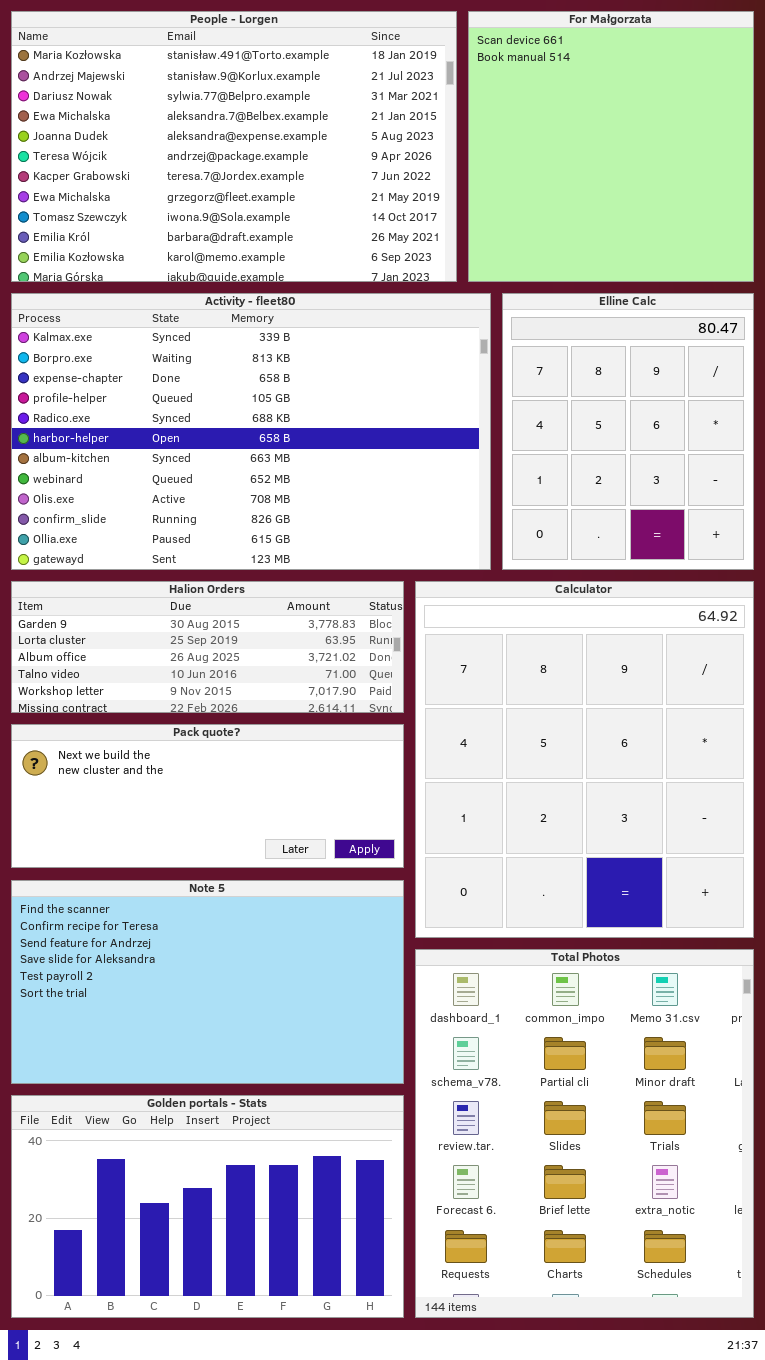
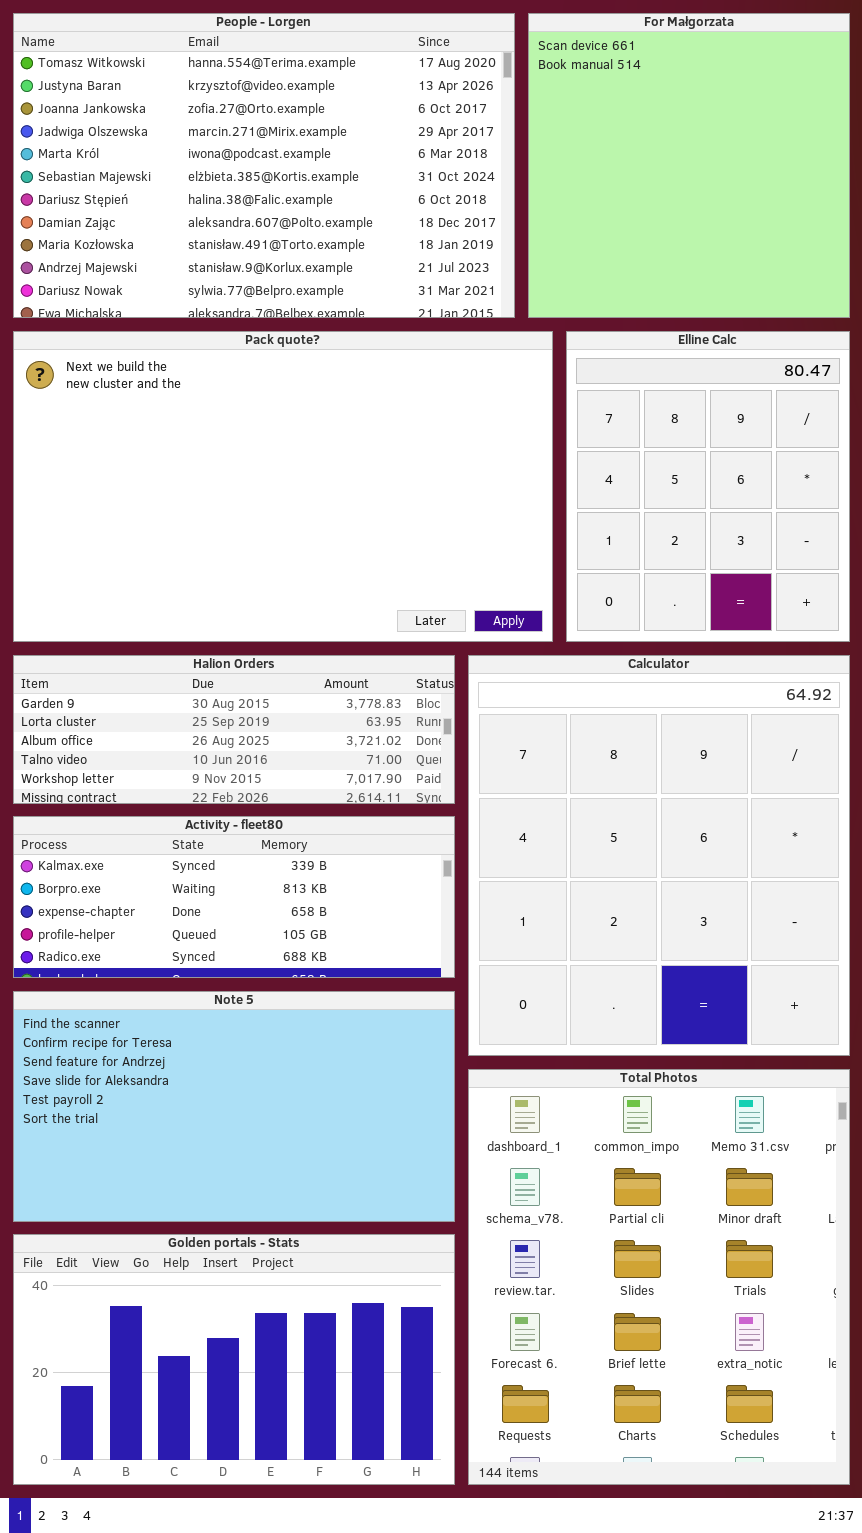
People - Lorgen: [11,11,457,282] -> [13,13,515,318], scrolled up 8 rows
Activity - fleet80: [11,293,491,570] -> [13,816,455,978], moved, resized
Pack quote?: [11,724,404,868] -> [13,331,553,642], moved, resized

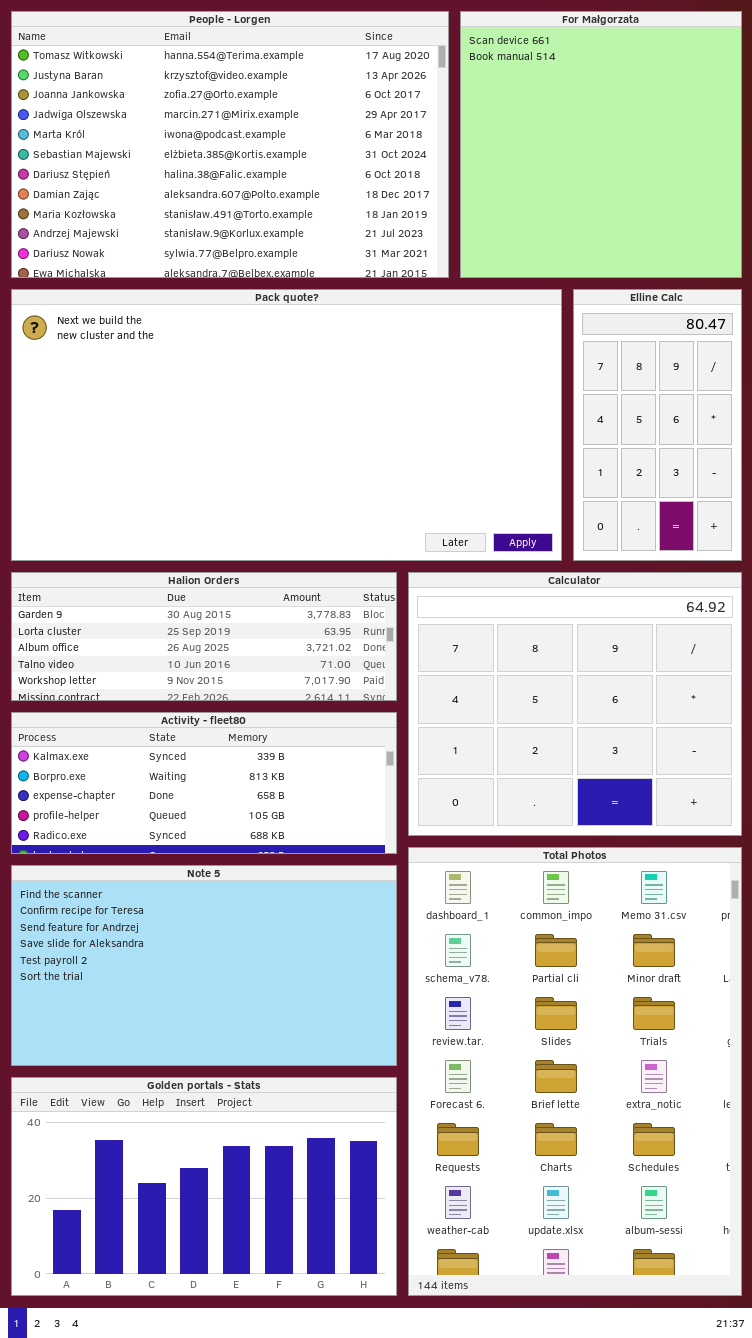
Pack quote?: [13,331,553,642] -> [11,289,562,561], resized
Elline Calc: [566,331,850,642] -> [573,289,742,561], resized
Calculator: [468,655,850,1056] -> [408,572,742,836], resized
Total Photos: [468,1069,850,1485] -> [408,847,742,1296], resized

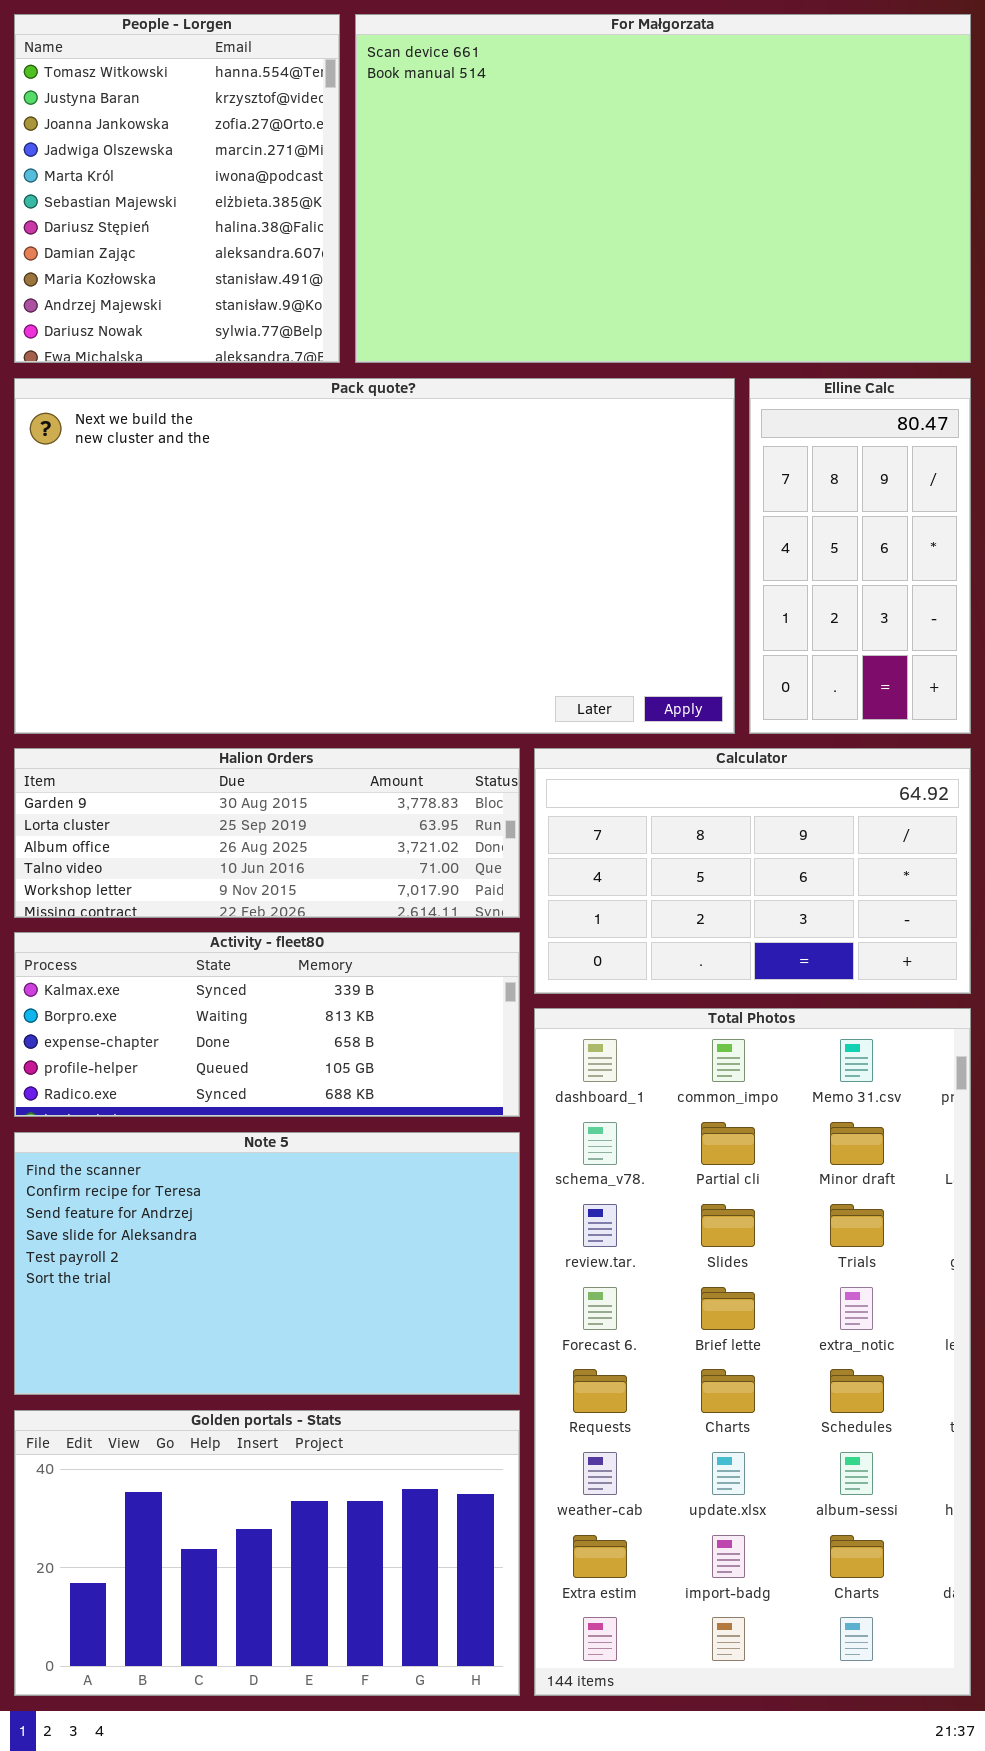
People - Lorgen: [11,11,449,278] -> [14,14,340,363], resized
For Małgorzata: [460,11,742,278] -> [355,14,971,363], resized
Calculator: [408,572,742,836] -> [534,748,971,994], resized
Total Photos: [408,847,742,1296] -> [534,1008,971,1696], resized

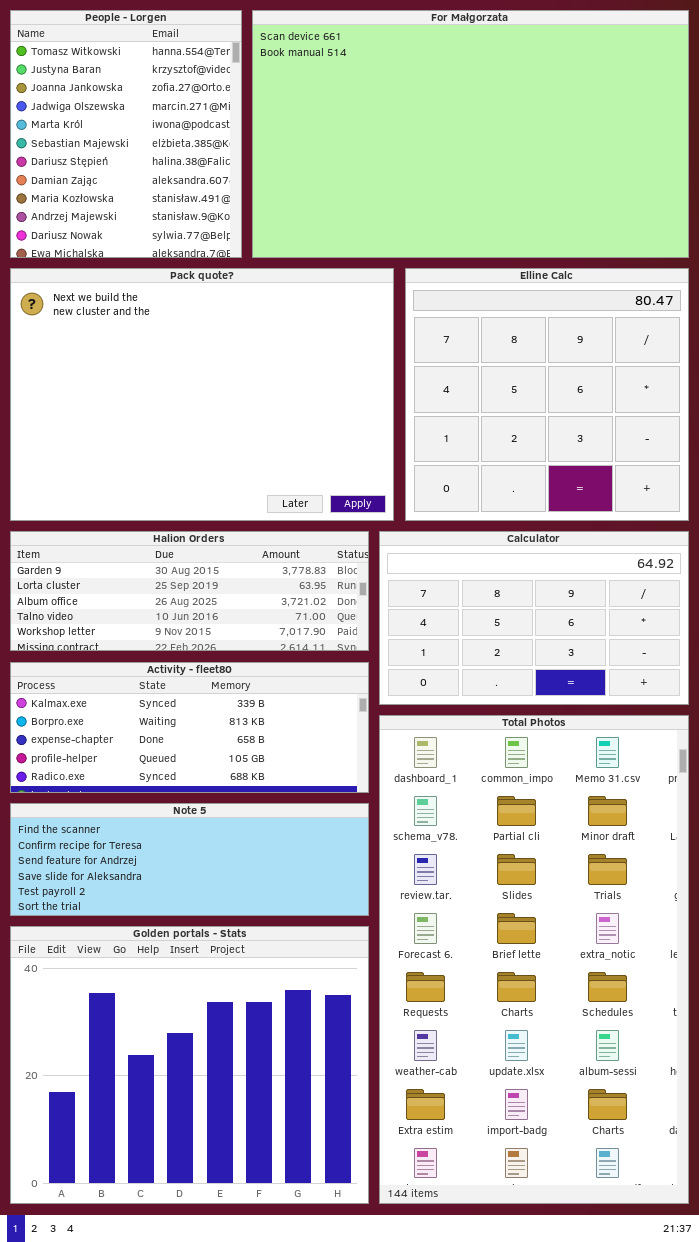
Pack quote?: [14,378,735,734] -> [10,268,394,521], resized
Elline Calc: [749,378,971,734] -> [405,268,689,521], resized
Note 5: [14,1132,520,1395] -> [10,803,369,916], resized
Golden portals - Stats: [14,1410,520,1696] -> [10,926,369,1204], resized

